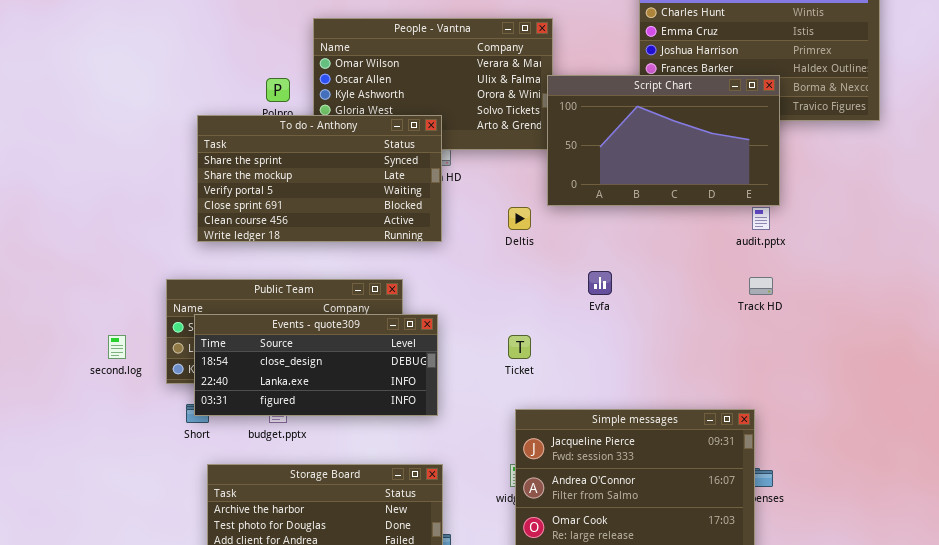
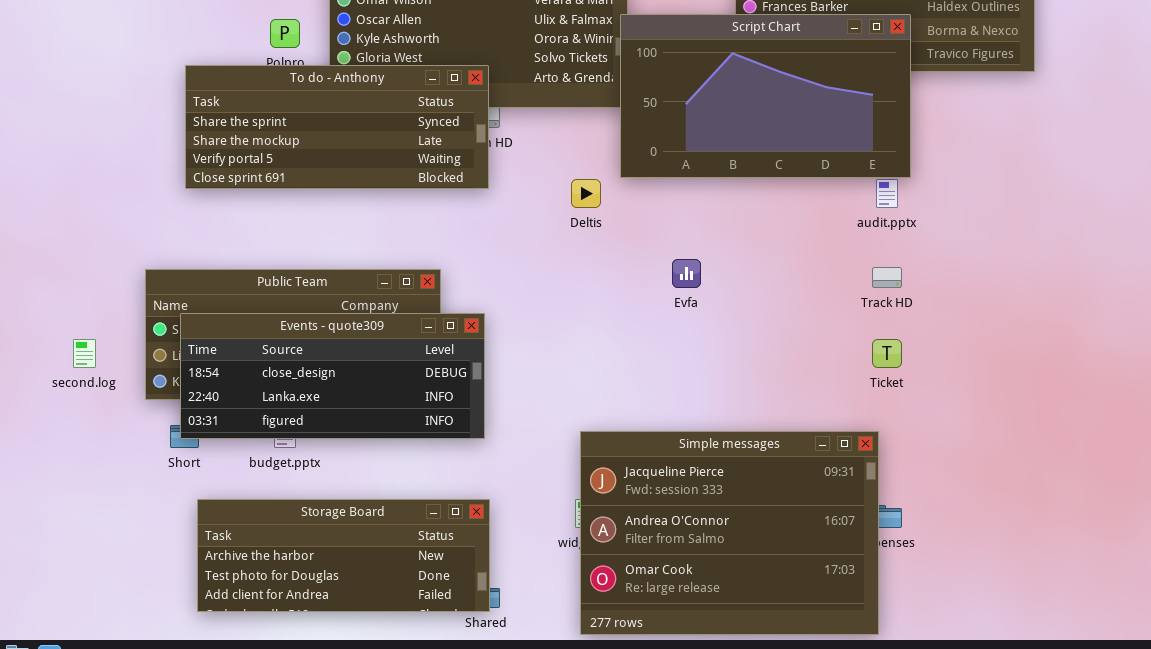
To do - Anthony: [197,115,442,242] -> [185,65,489,189], resized
Ticket: [508,335,531,359] -> [872,339,902,368], moved

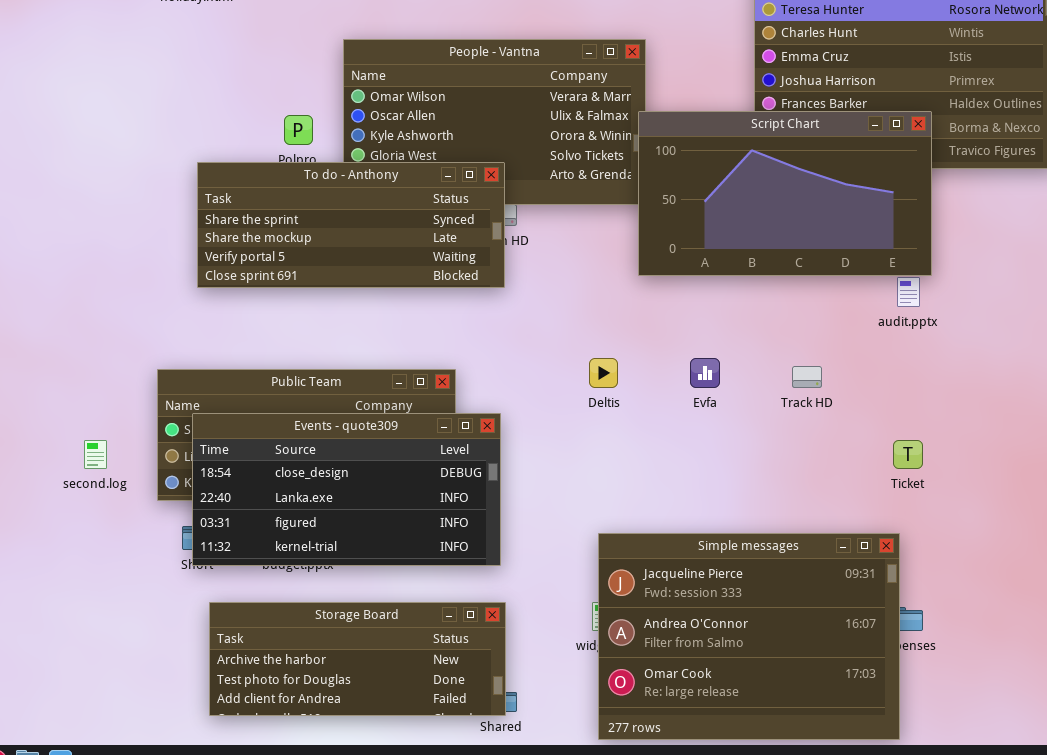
Deltis: [571,179,601,208] -> [589,358,618,388], moved
Track HD: [872,267,902,288] -> [792,366,822,388], moved
Events - quote309: [180,313,485,439] -> [192,413,501,566], resized

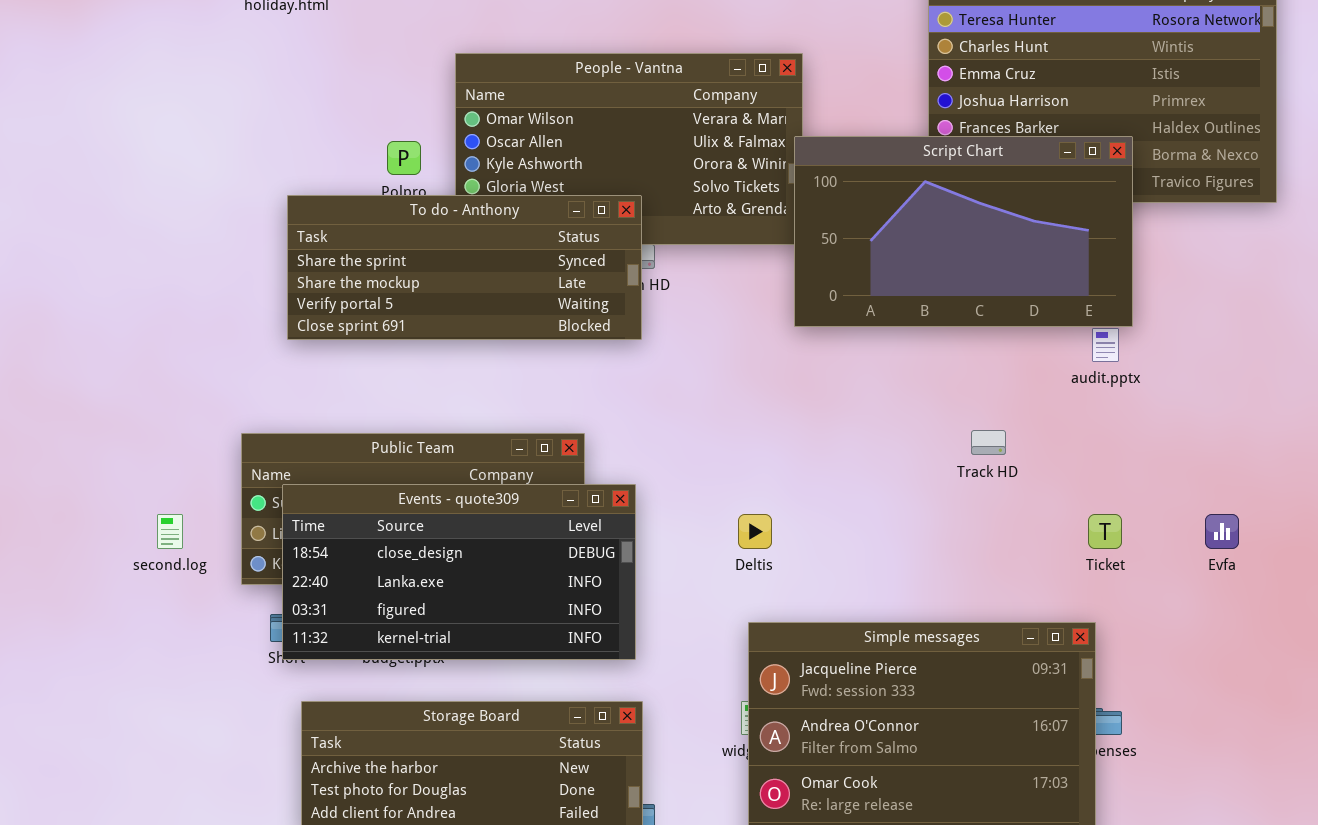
Deltis: [589,358,618,388] -> [738,514,772,549], moved
Evfa: [690,358,720,388] -> [1205,514,1239,549], moved

